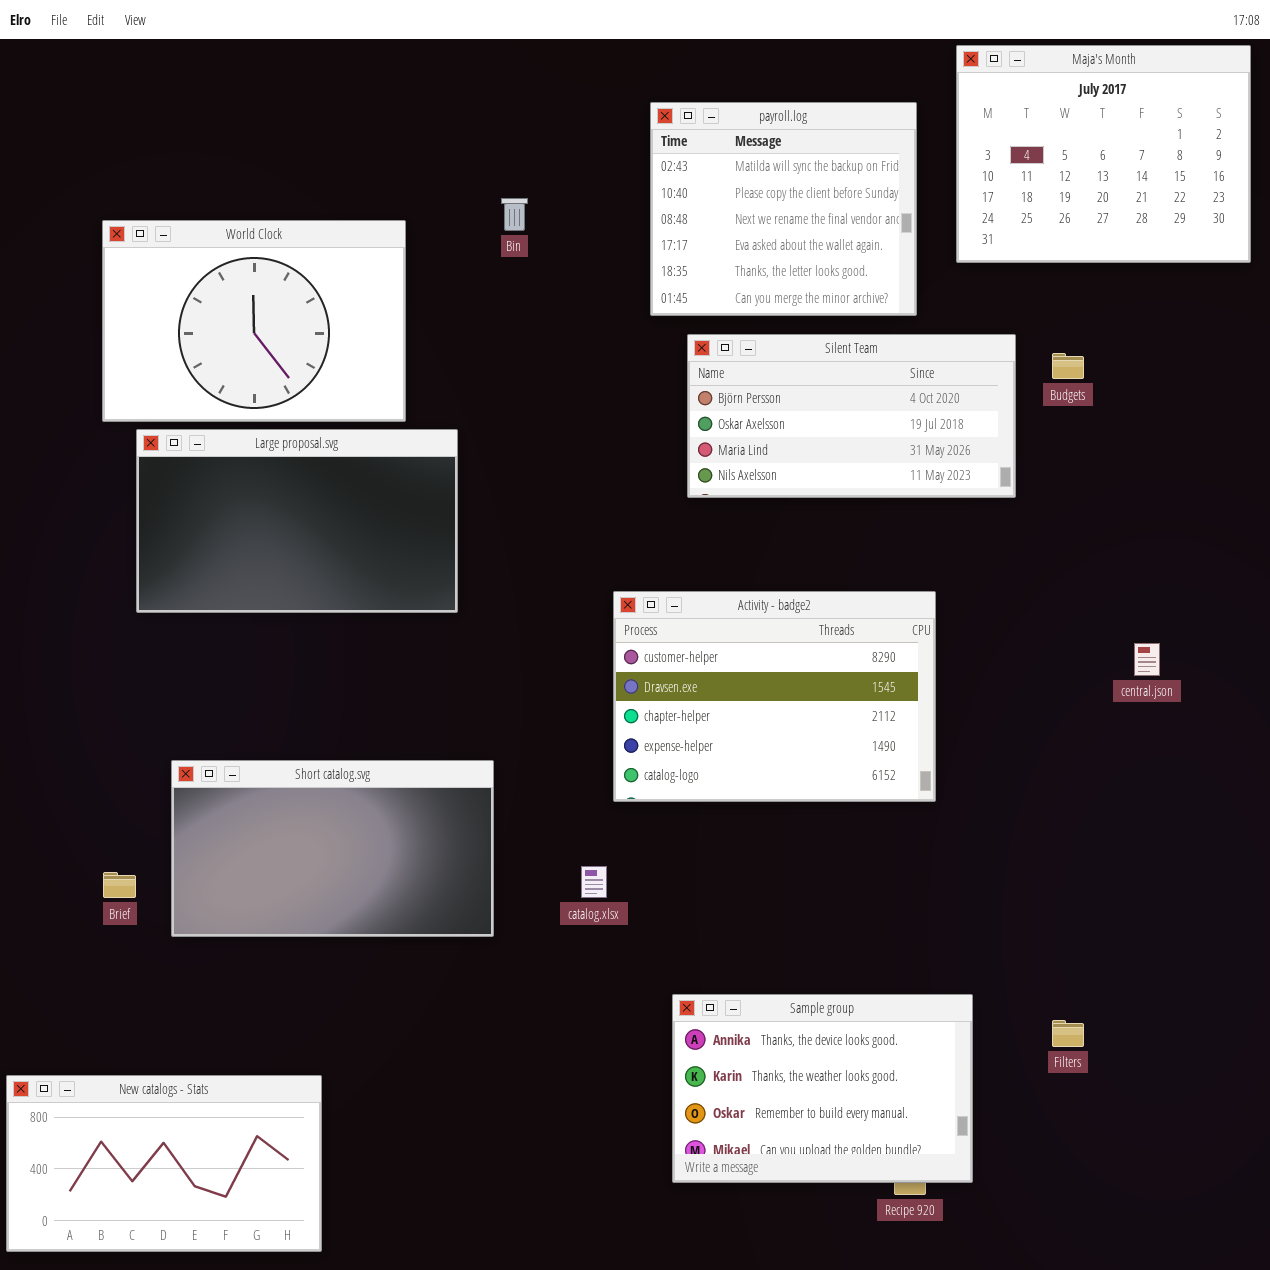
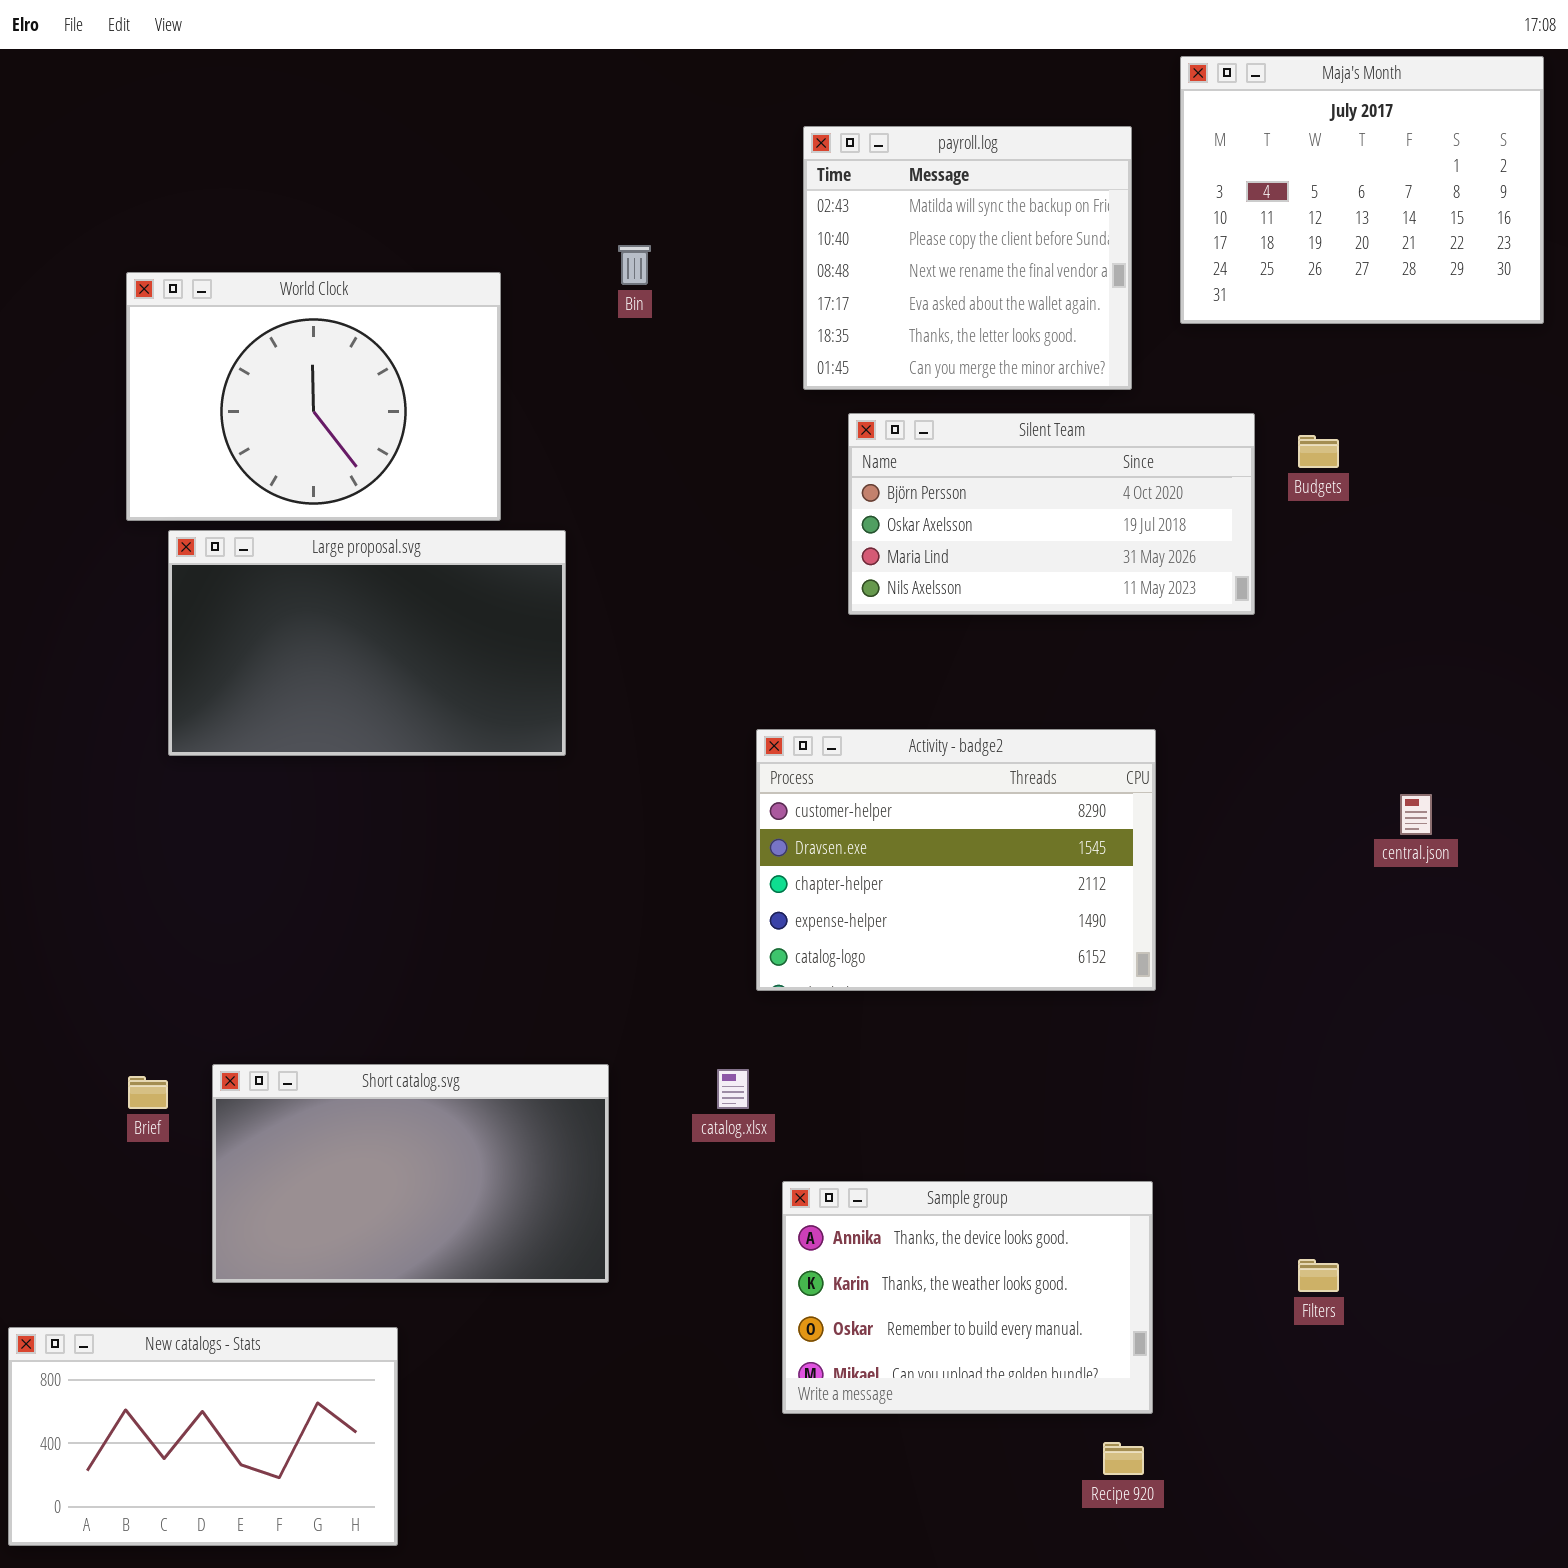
Short catalog.svg: [171,760,494,937] -> [212,1064,609,1283], moved
Sample group: [672,994,973,1183] -> [782,1181,1153,1414], moved

